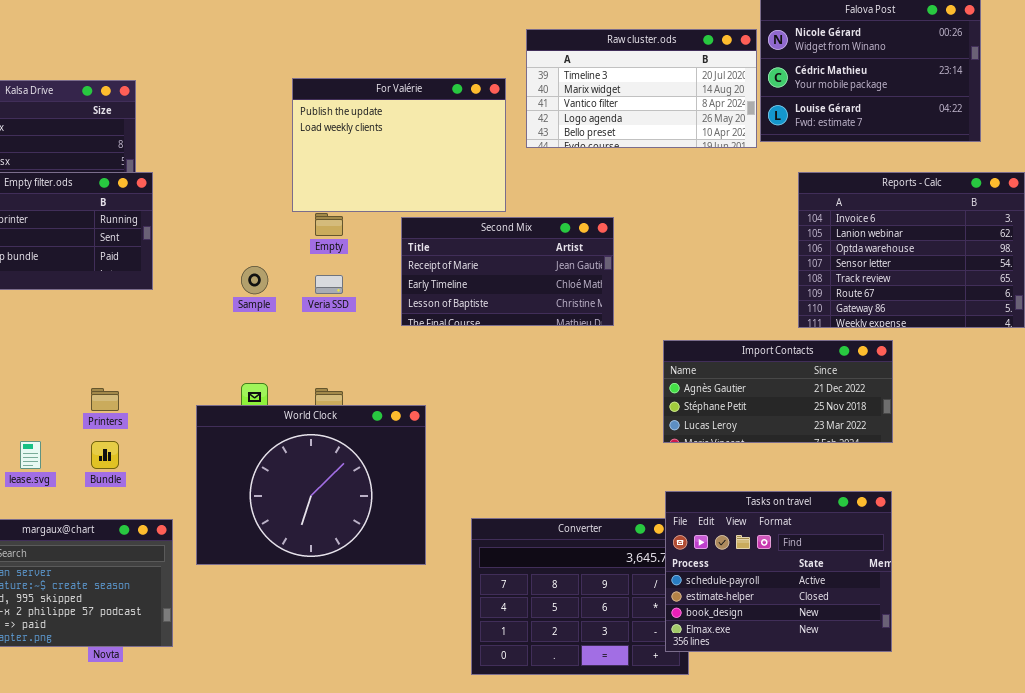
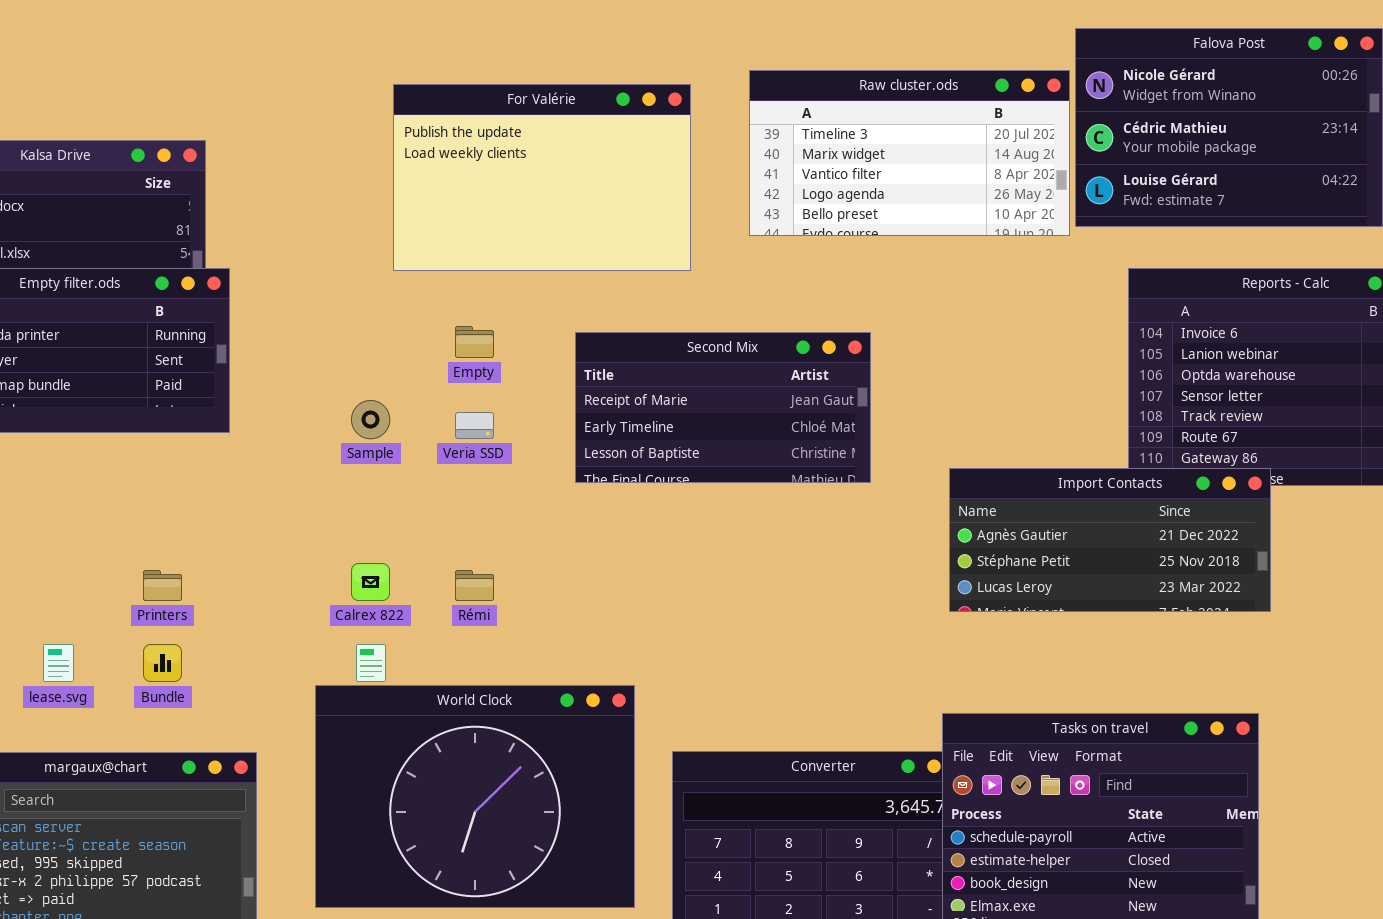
For Valérie: [292,78,506,212] -> [393,84,691,271], moved
Import Contacts: [663,340,893,443] -> [949,468,1271,612], moved
World Clock: [196,405,426,565] -> [315,685,635,908], moved

